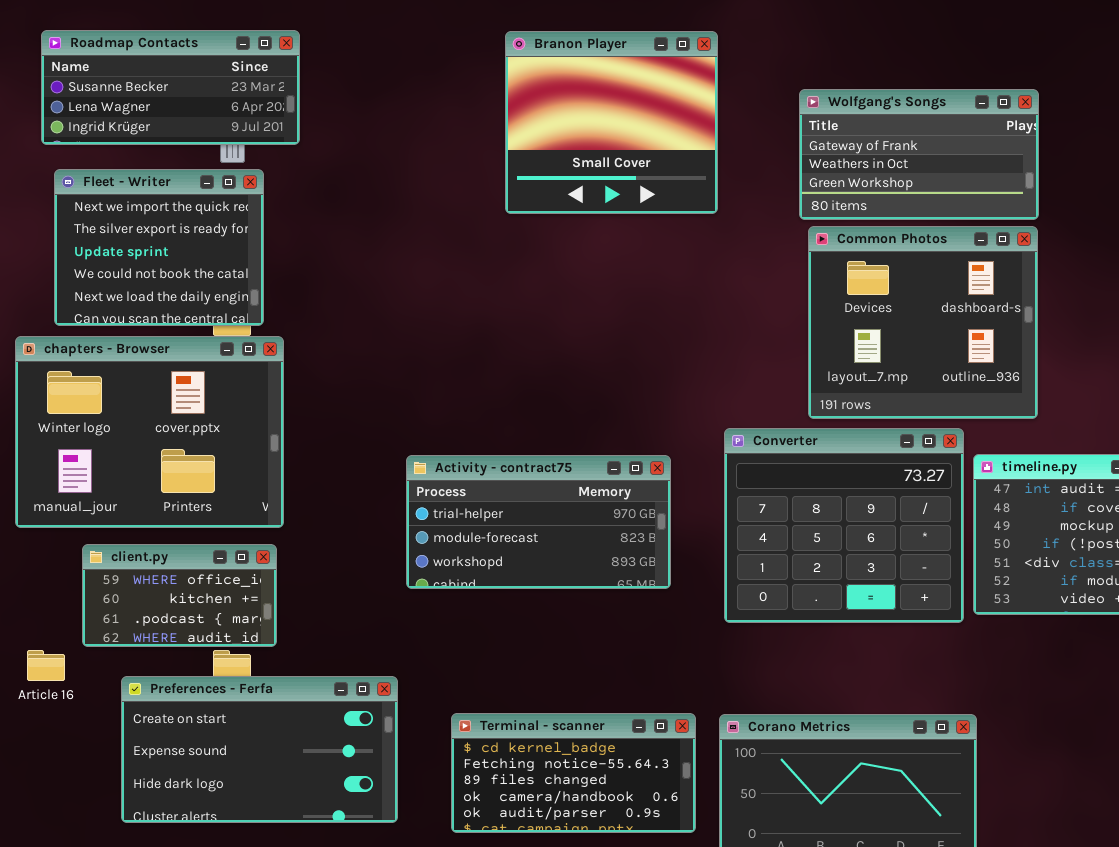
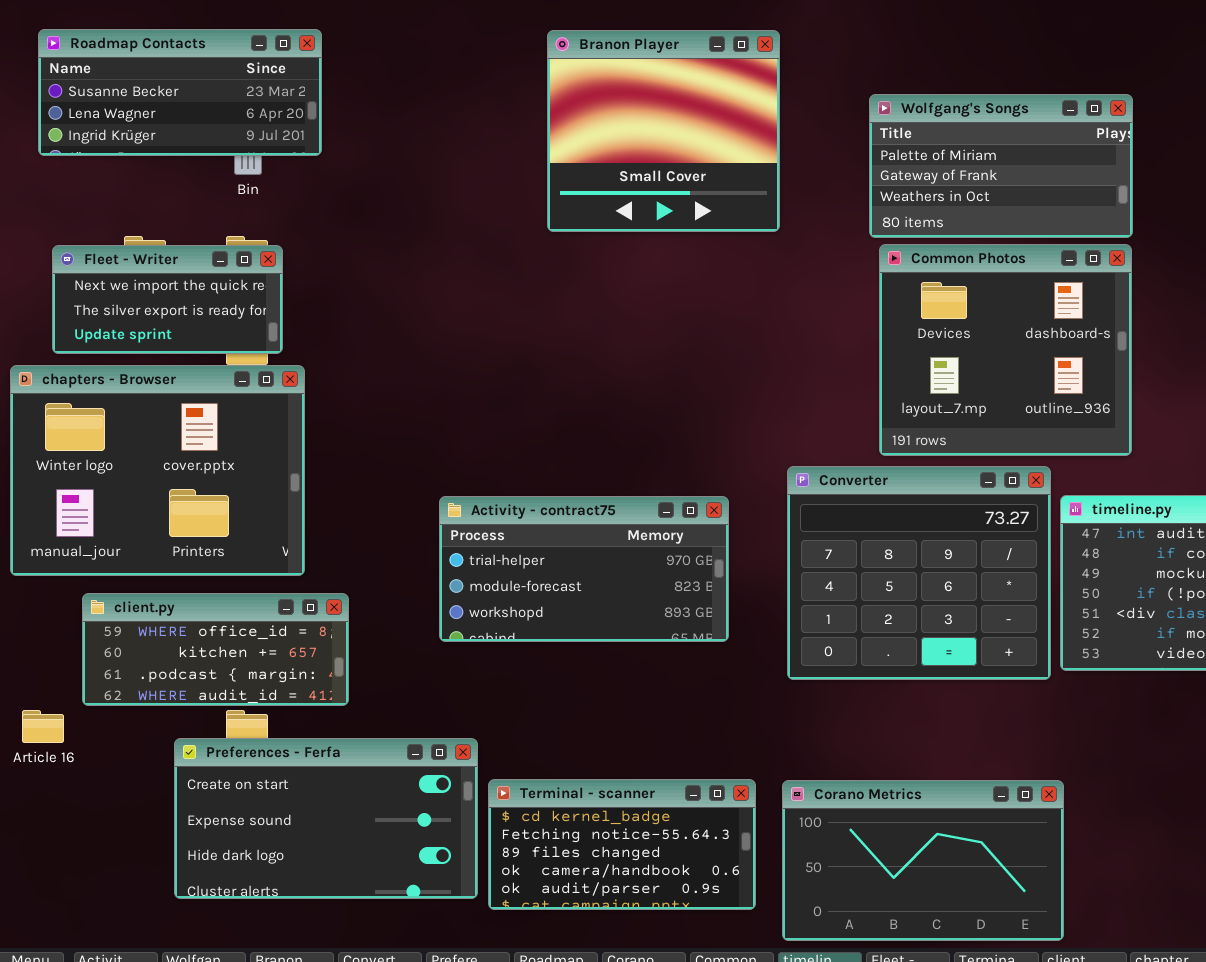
Wolfgang's Songs: [799,89,1039,220] -> [869,94,1133,238], scrolled up 1 row
Fleet - Writer: [54,169,264,326] -> [52,245,283,354], resized
client.py: [82,544,277,647] -> [82,593,349,706], resized
Preferences - Ferfa: [121,676,398,823] -> [174,738,478,899], moved

